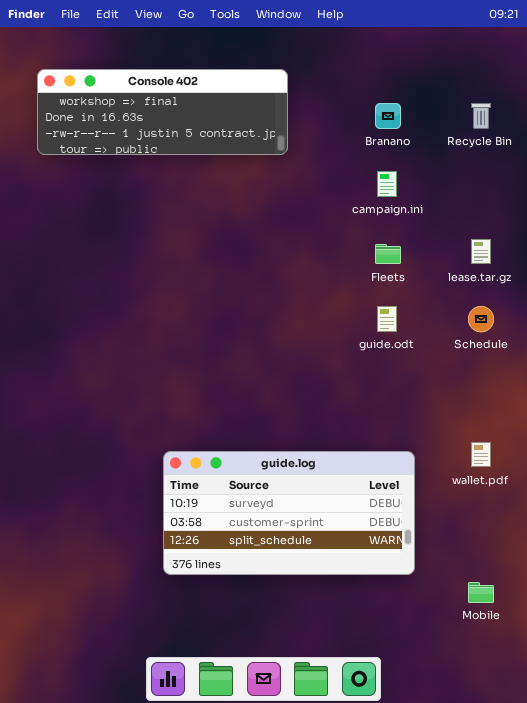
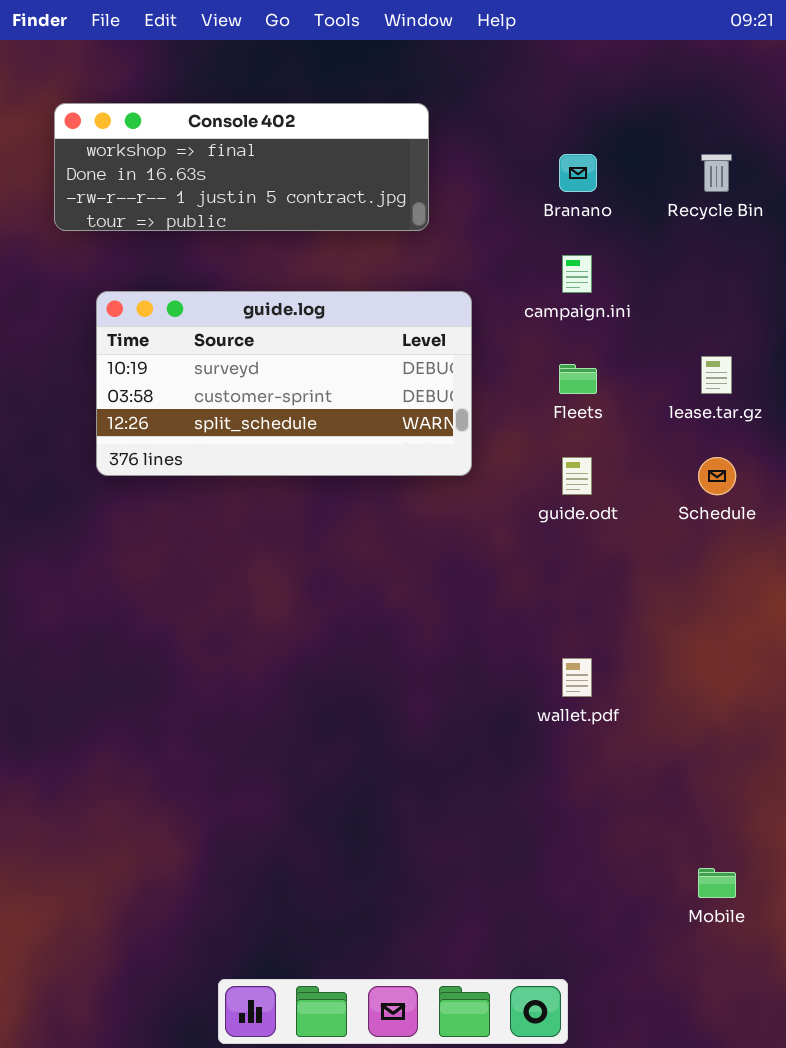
wallet.pdf: [471,442,491,467] -> [562,658,592,697], moved
guide.log: [163,451,415,575] -> [96,291,472,476], moved

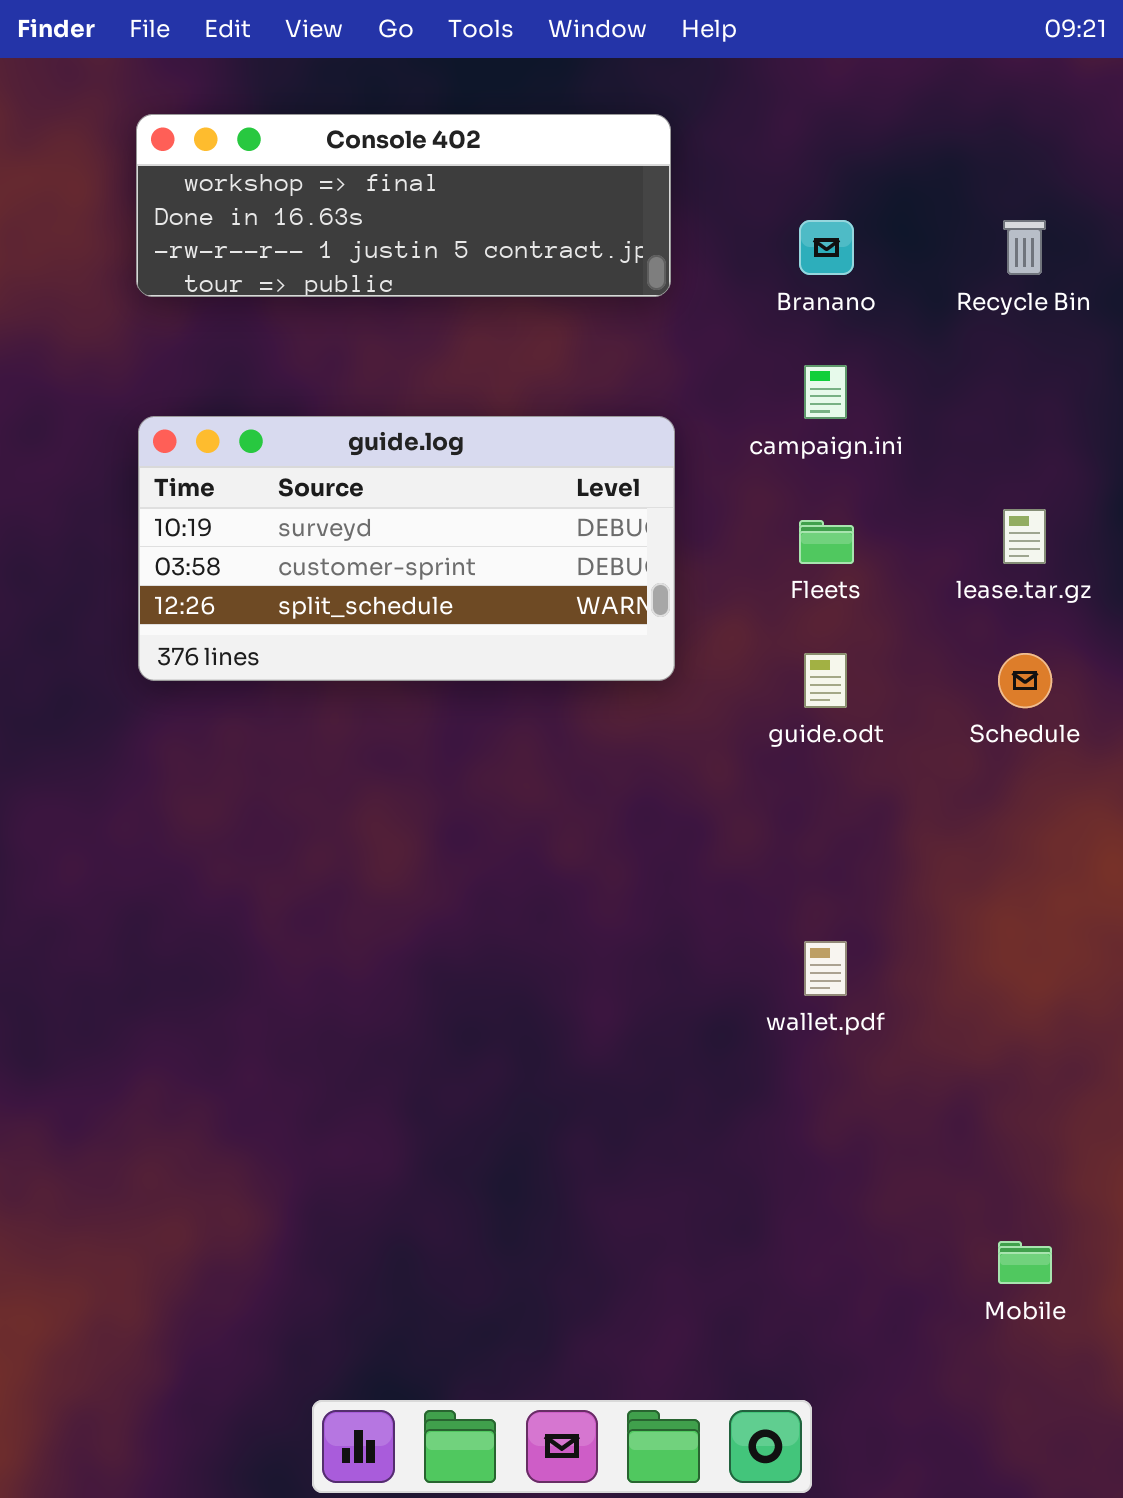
Console 402: [54,103,429,231] -> [136,114,671,297], moved

